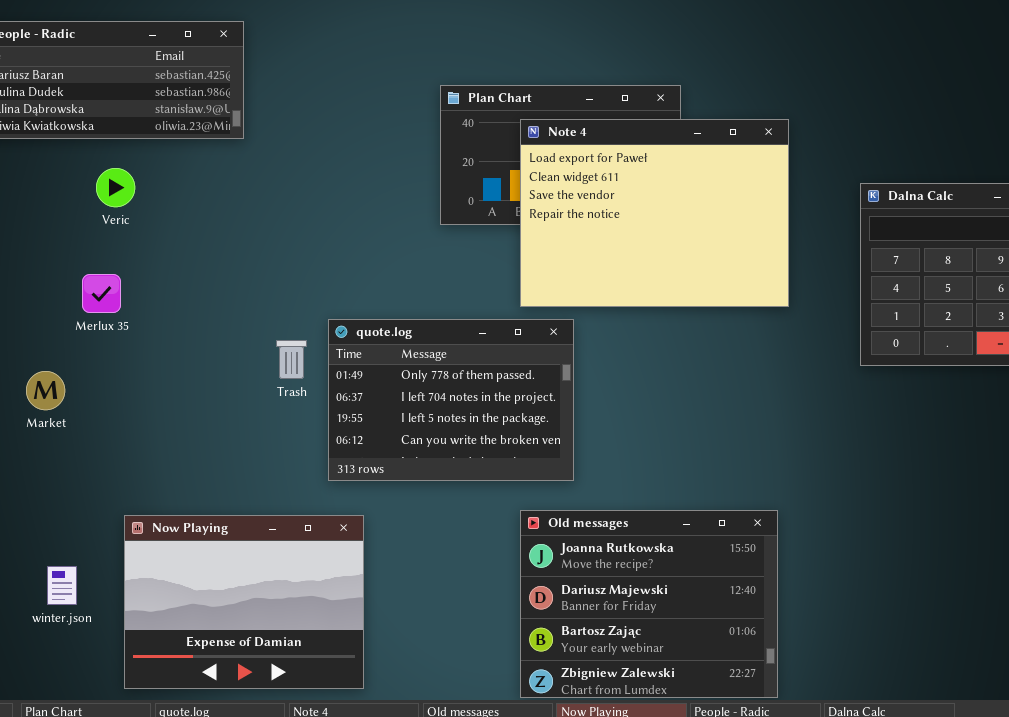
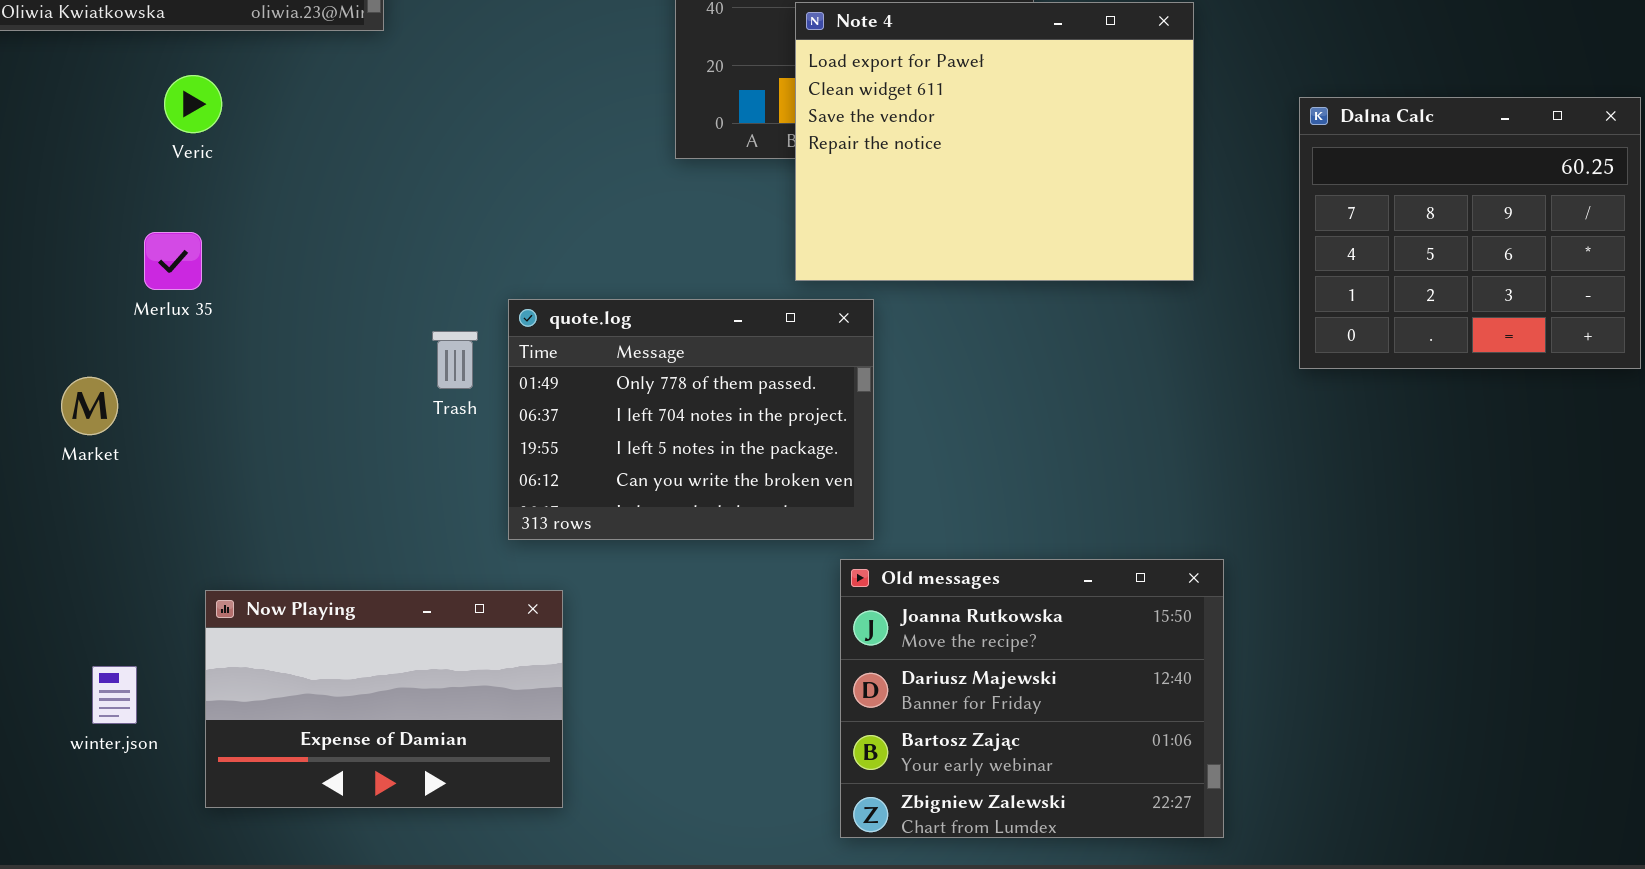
Old messages: [520,510,778,698] -> [840,559,1224,838], moved
Now Playing: [124,515,364,689] -> [205,590,563,808], resized

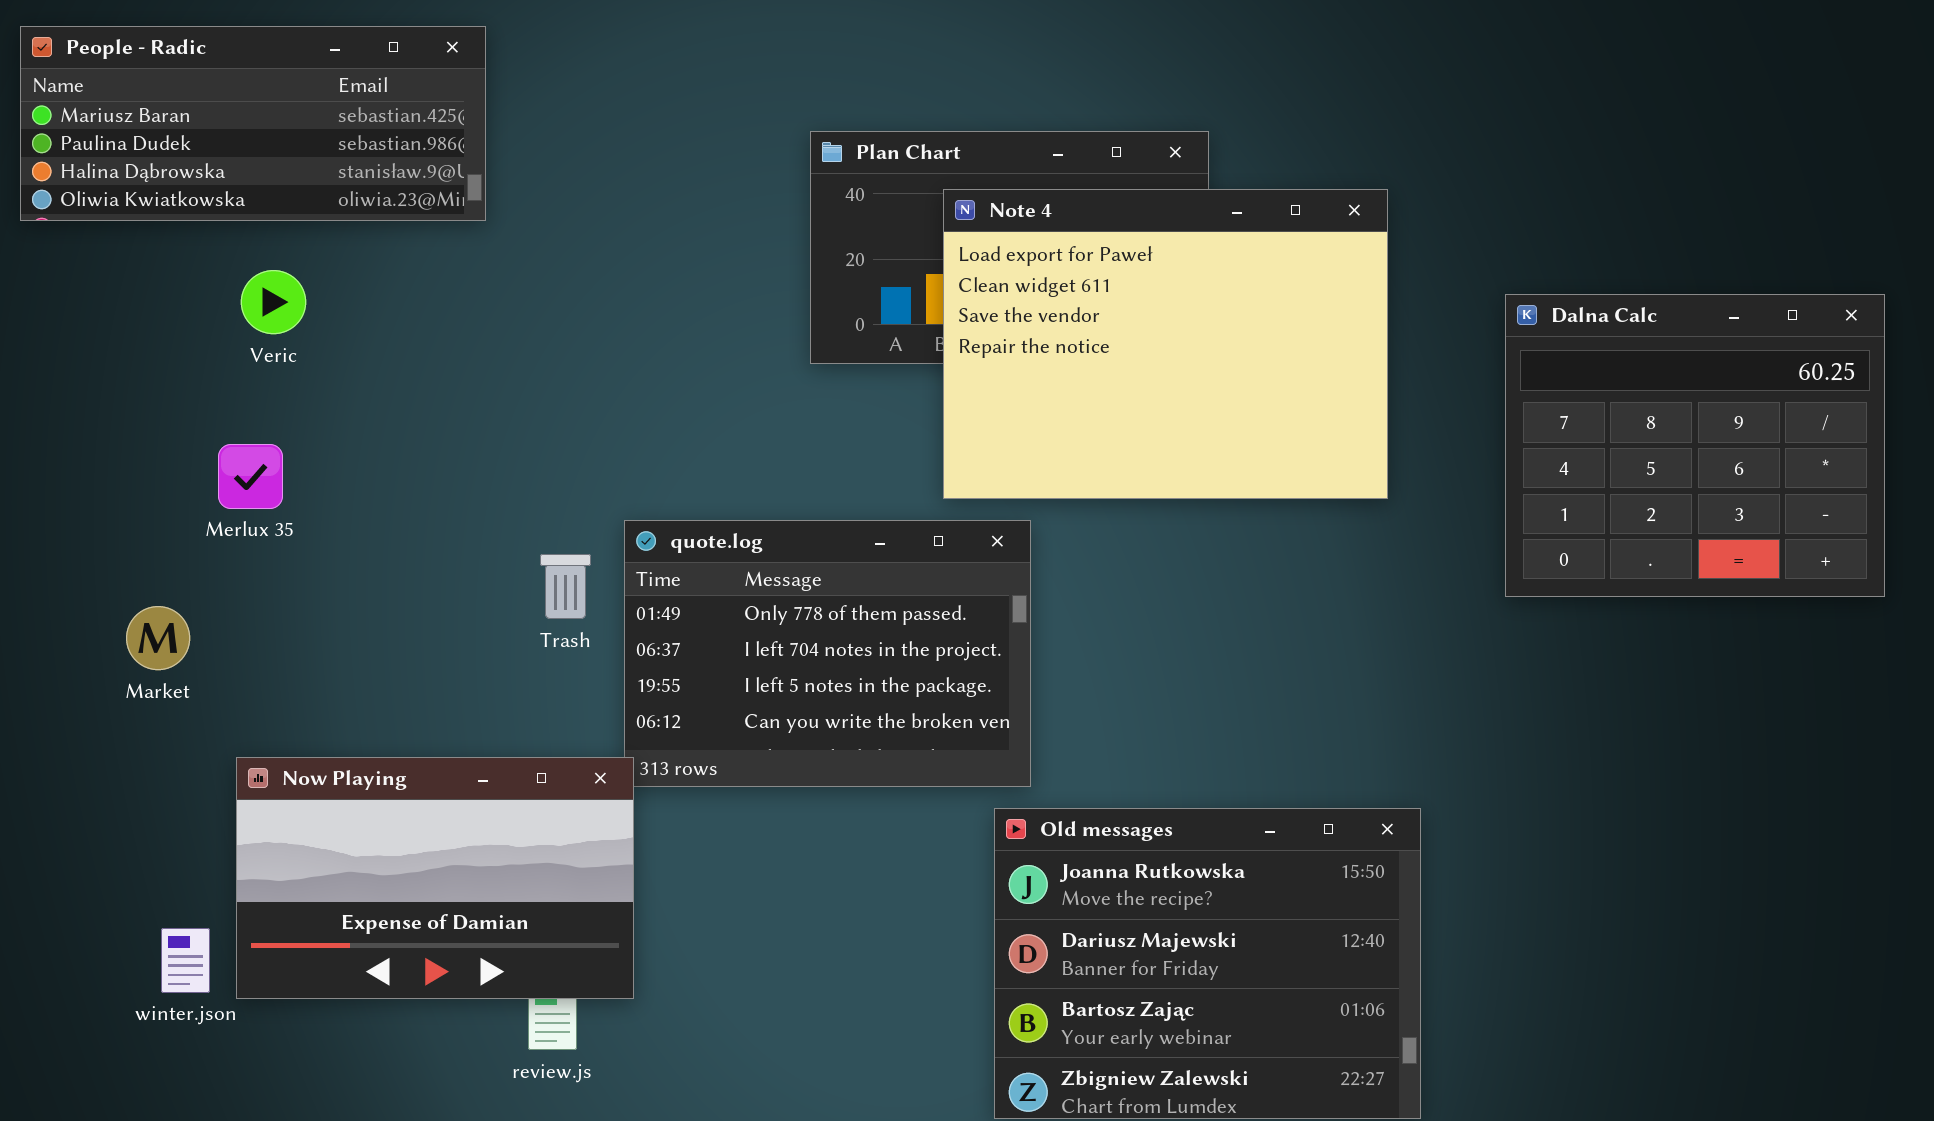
Now Playing: [205,590,563,808] -> [236,757,634,999], moved

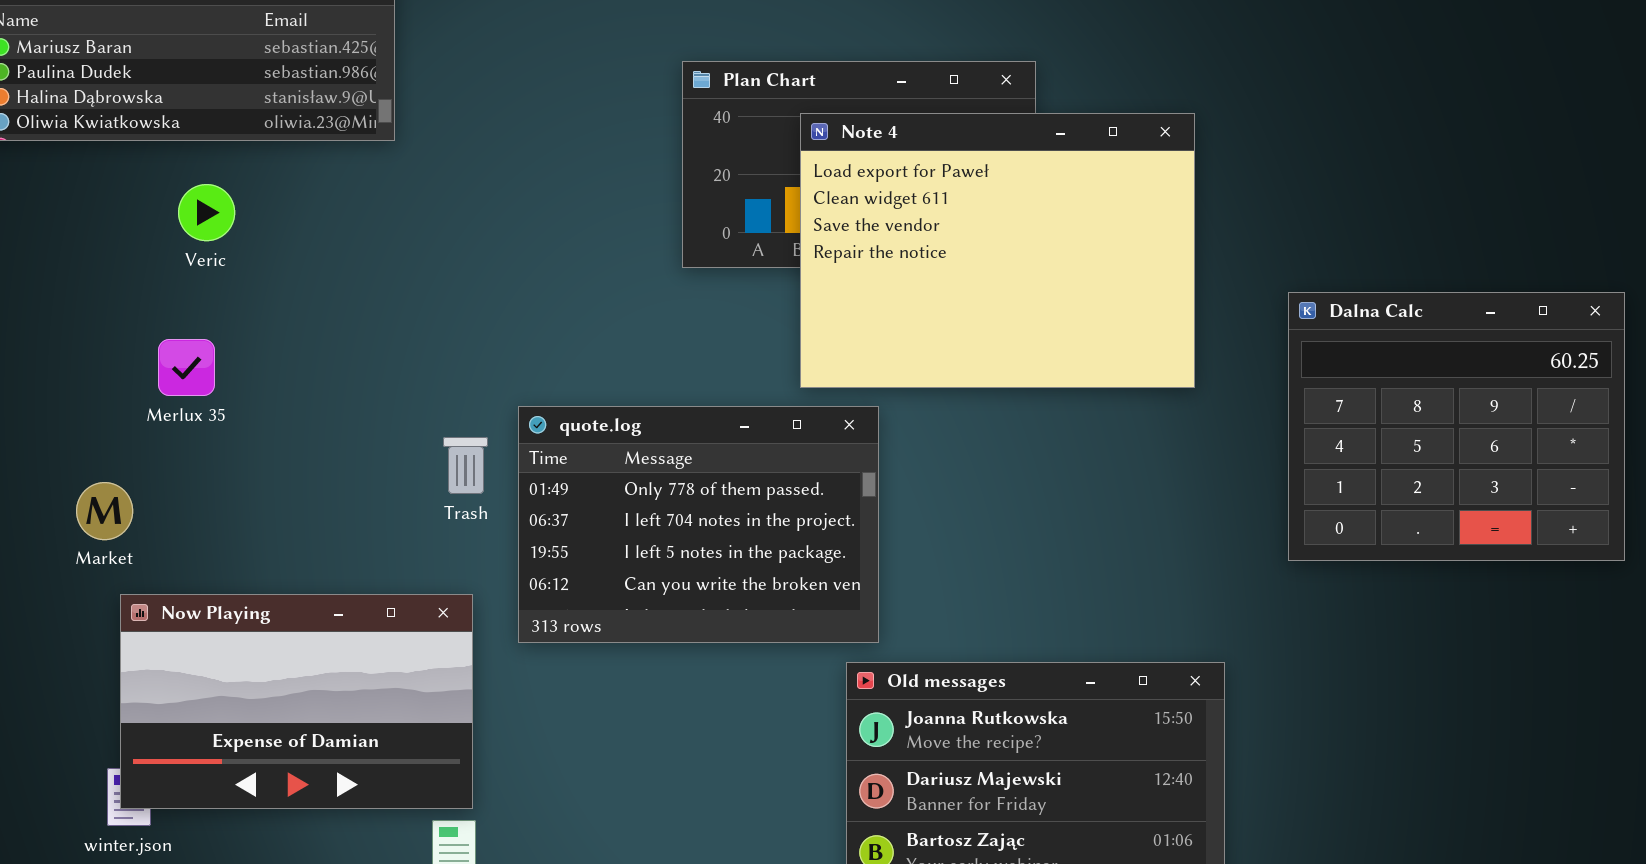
Dalna Calc: [1505,294,1885,597] -> [1288,292,1625,561], moved
Now Playing: [236,757,634,999] -> [120,594,473,809], moved

